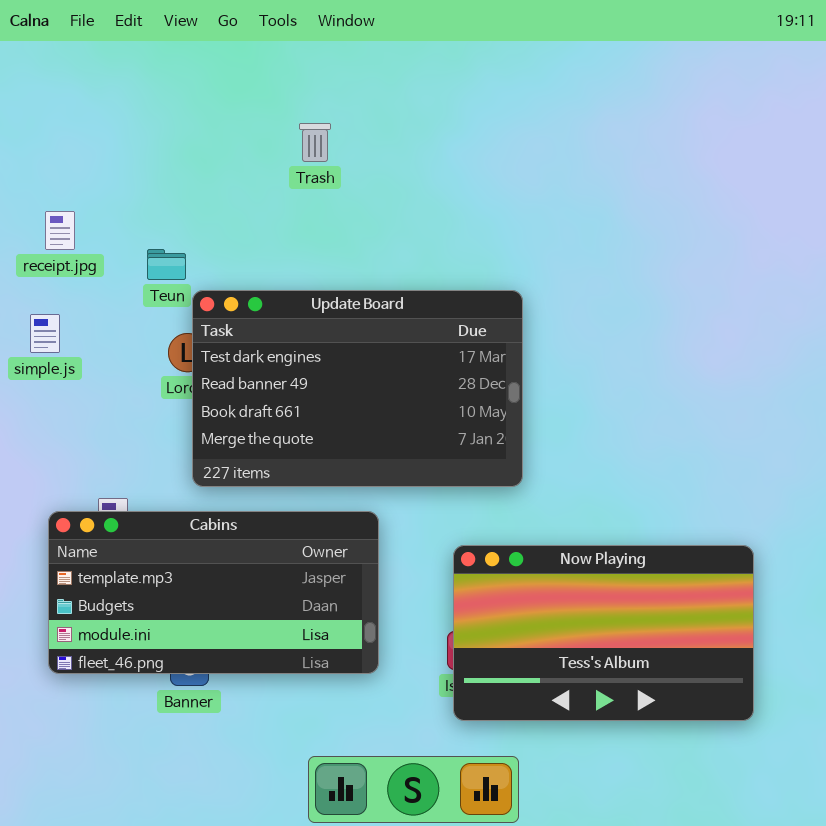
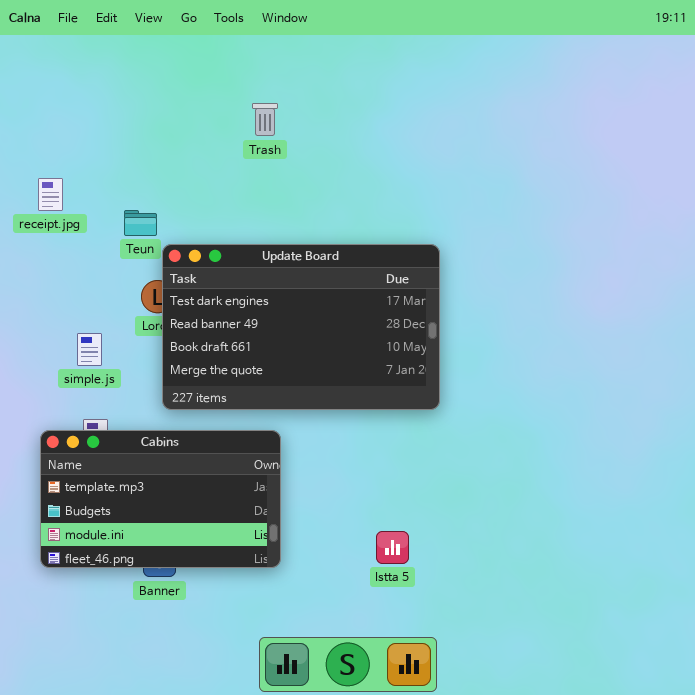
simple.js: [30,314,60,353] -> [77,333,102,366], moved
Cabins: [48,511,379,674] -> [40,430,281,568], resized
Now Playing: [453,545,754,721] -> none, closed

